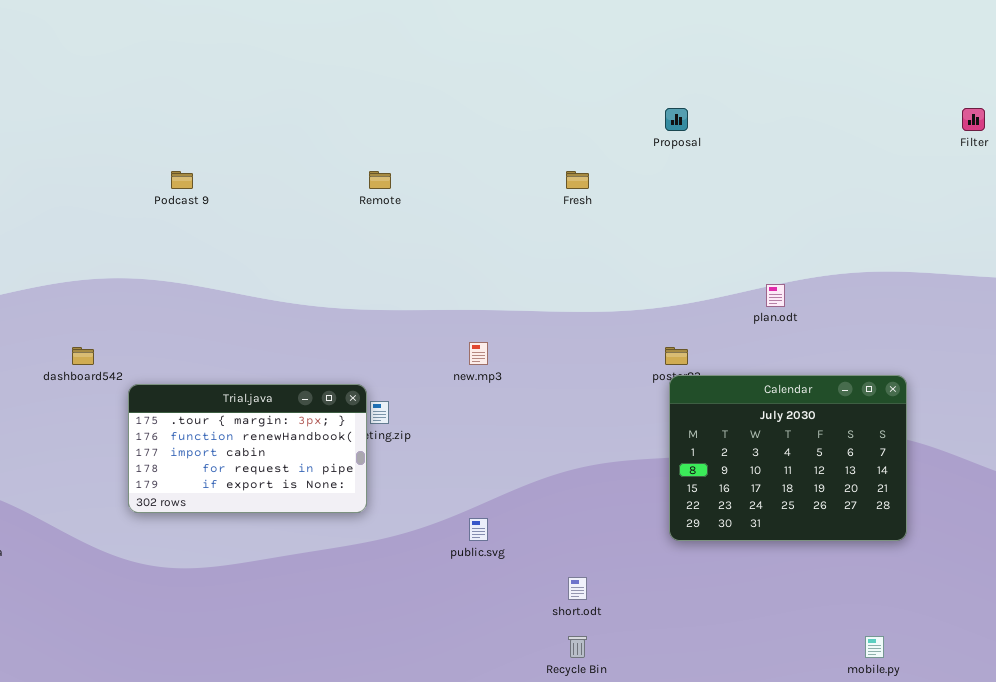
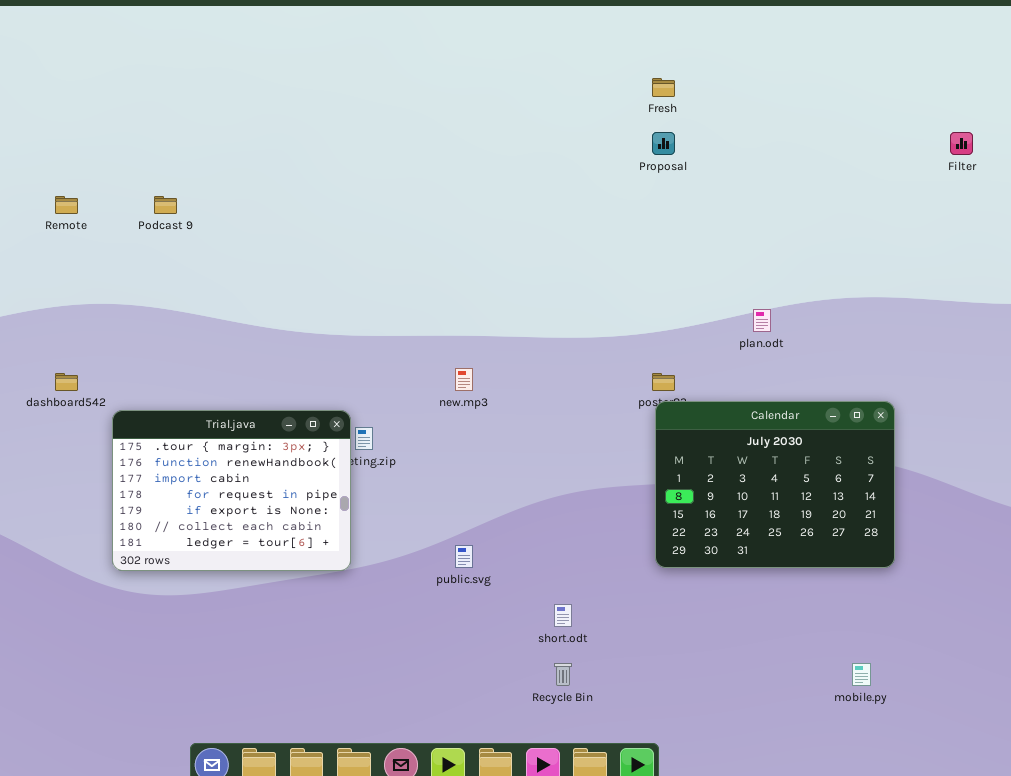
Remote: [369,171,391,189] -> [55,196,78,214], moved
Fresh: [566,171,589,189] -> [652,78,675,97], moved
Trial.java: [128,384,367,513] -> [112,410,351,571], resized

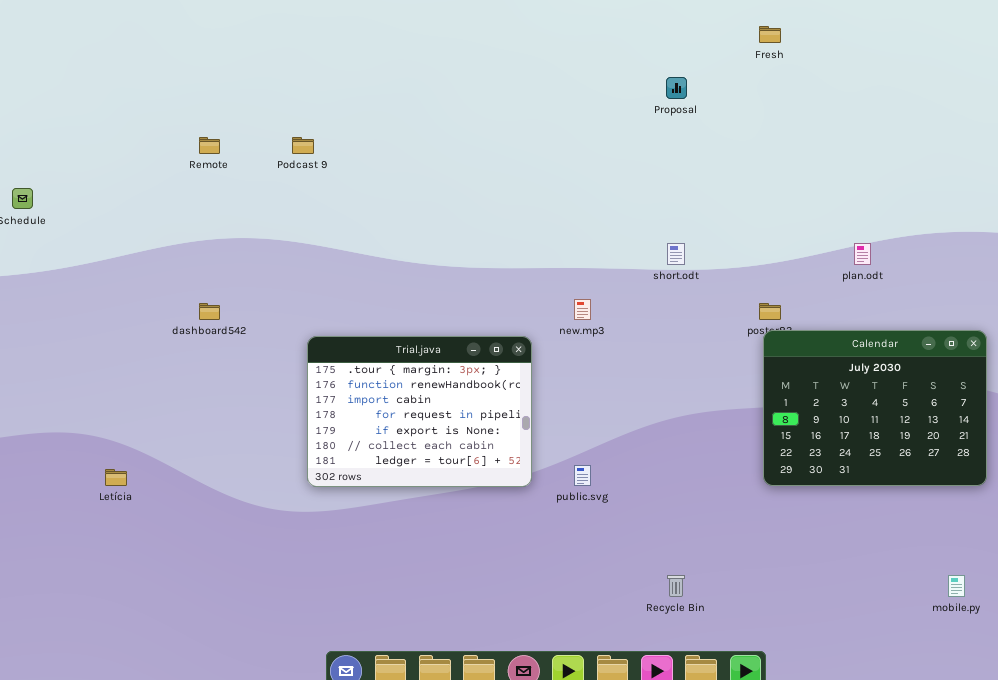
Proposal: [652,132,675,155] -> [666,77,687,99], moved
Trial.java: [112,410,351,571] -> [307,336,532,487], moved
short.odt: [554,604,572,627] -> [667,243,685,265], moved

